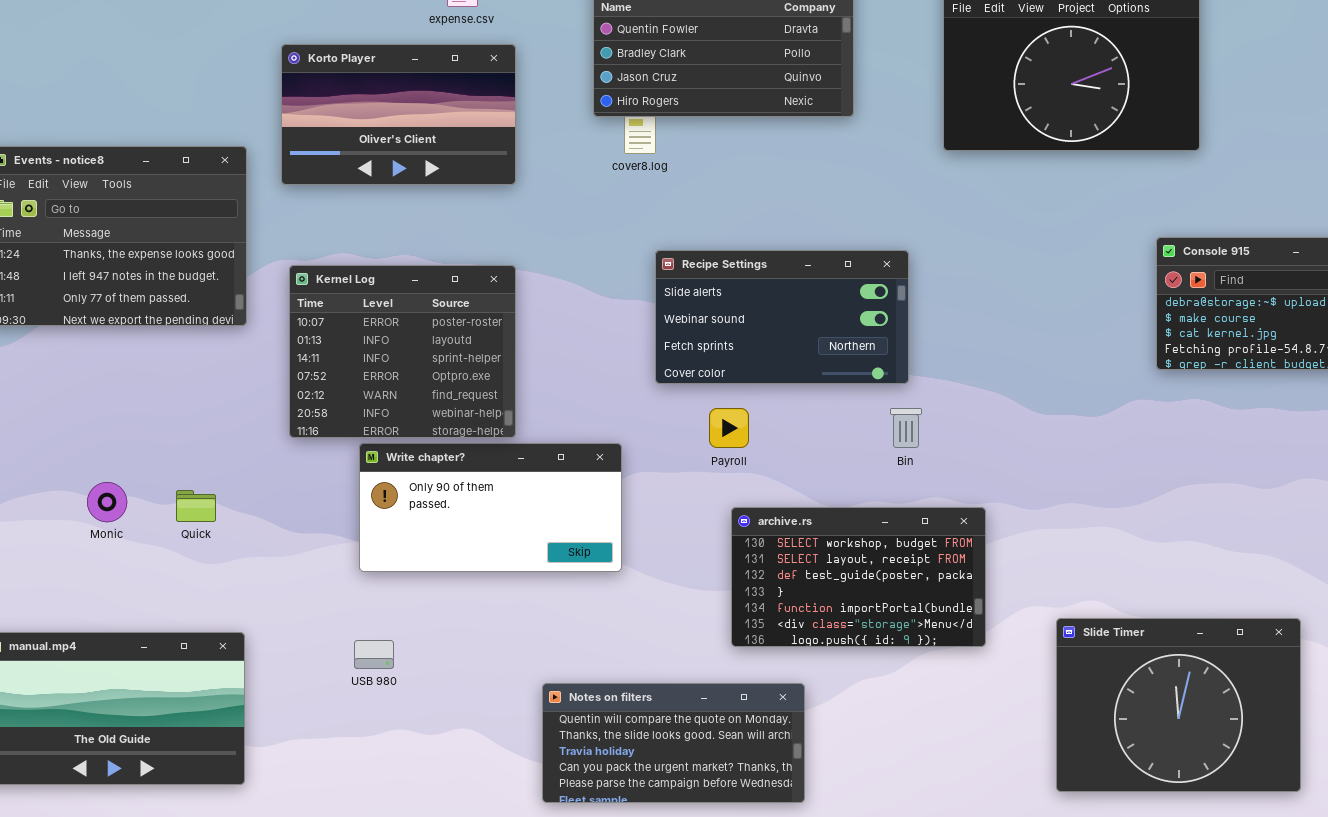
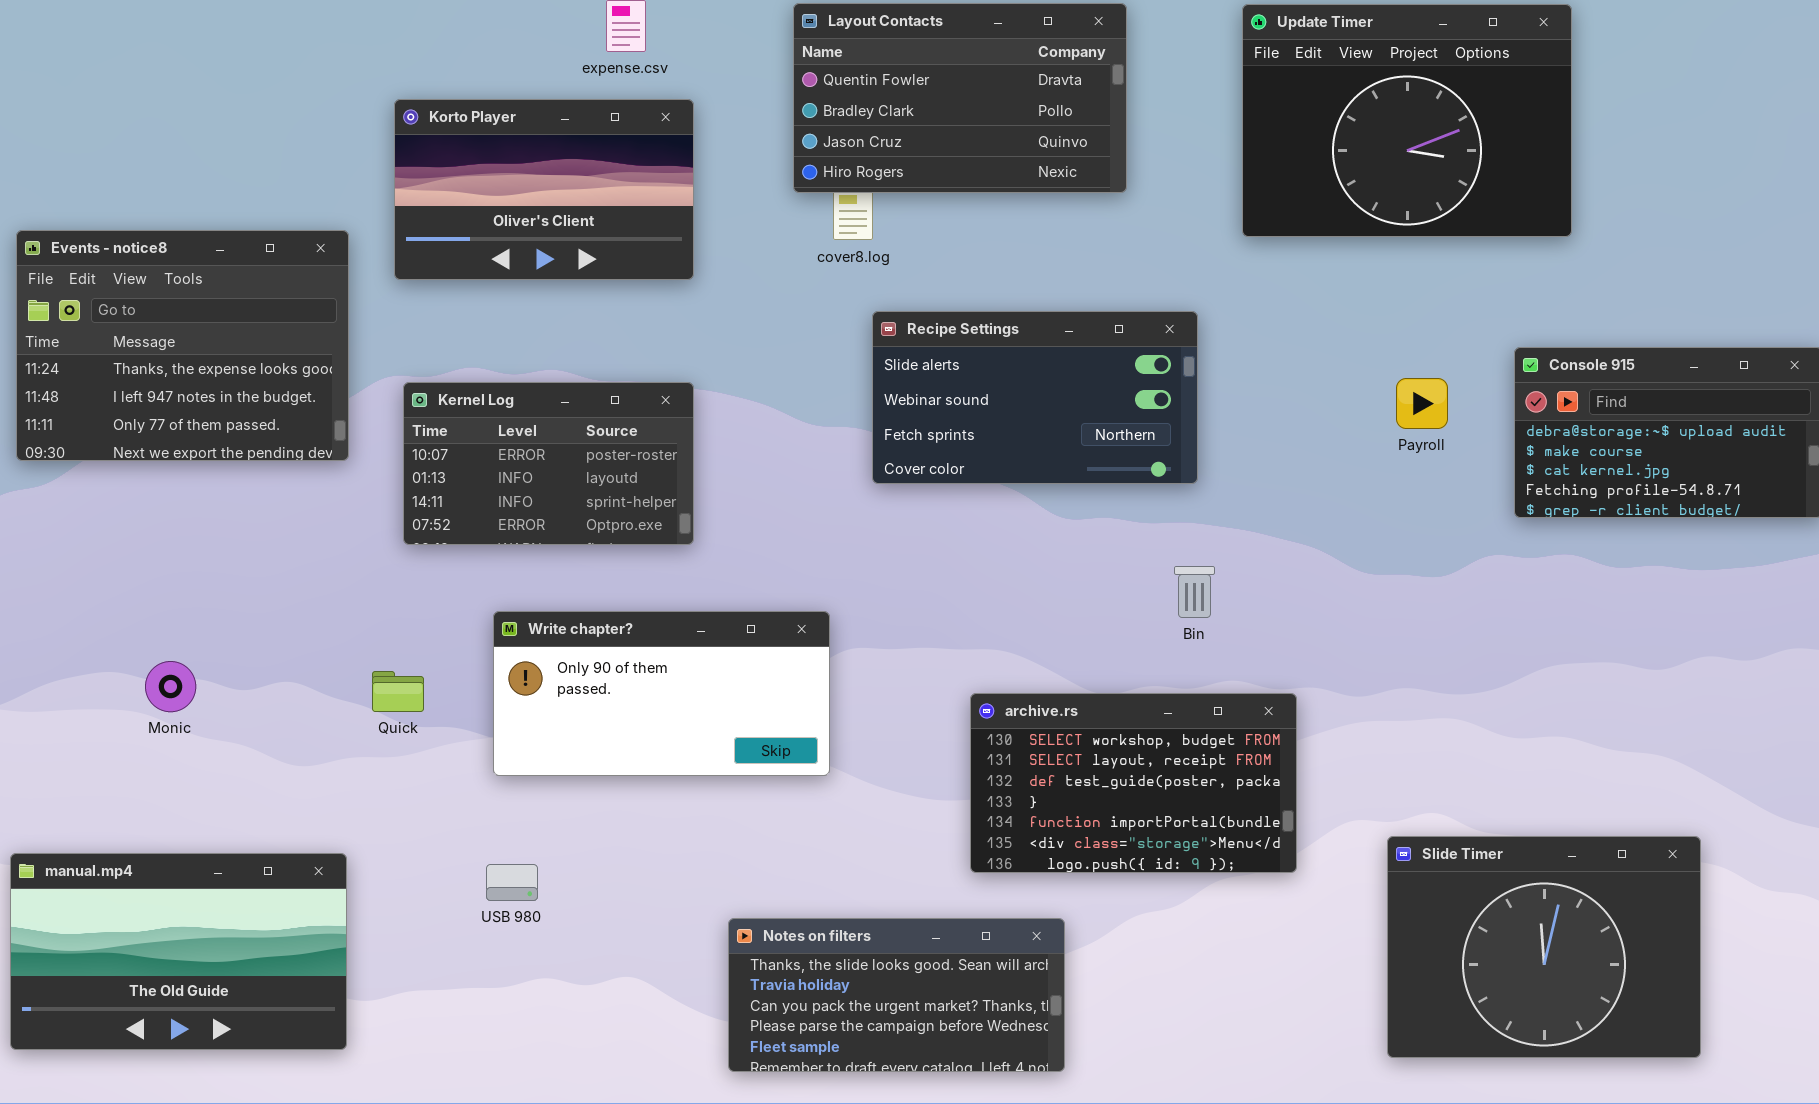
Recipe Settings: [655,250,909,384] -> [872,311,1198,484], moved
Kernel Log: [289,265,516,438] -> [403,382,694,545], resized
Payroll: [709,408,749,448] -> [1396,378,1448,429], moved
Quick: [176,490,216,522] -> [372,671,424,712], moved
Notes on filters: [542,683,805,803] -> [728,918,1065,1072], scrolled down 1 row

